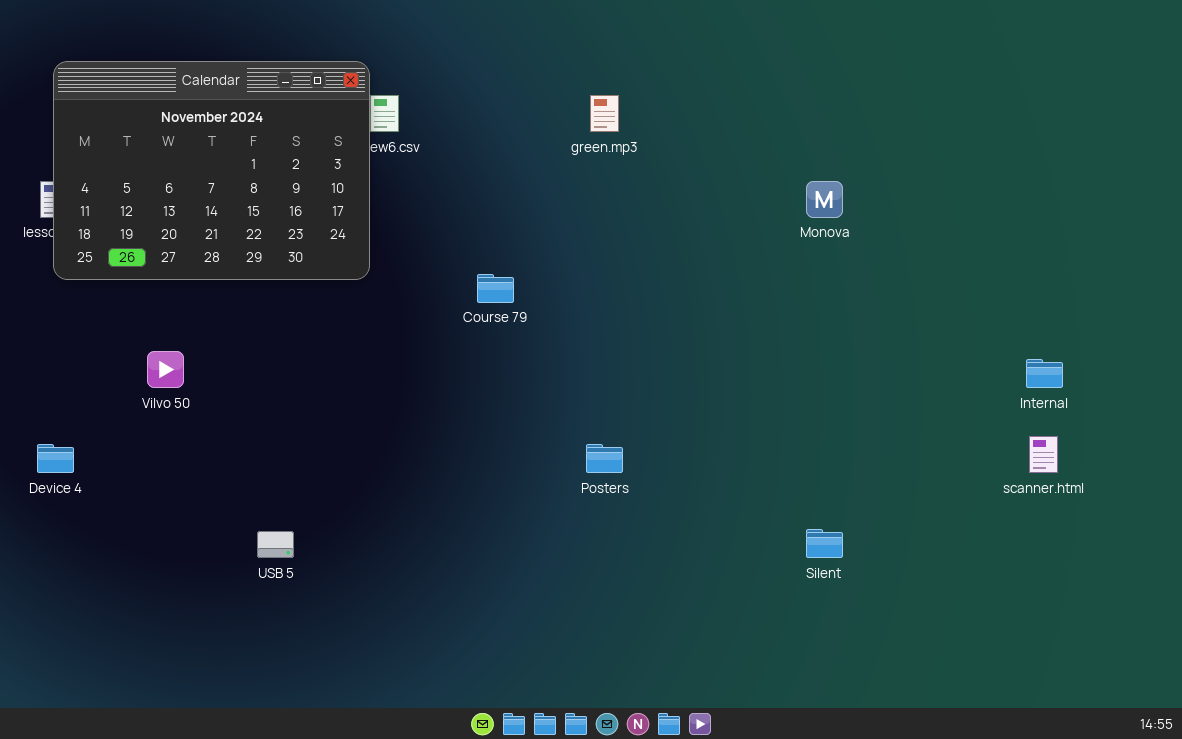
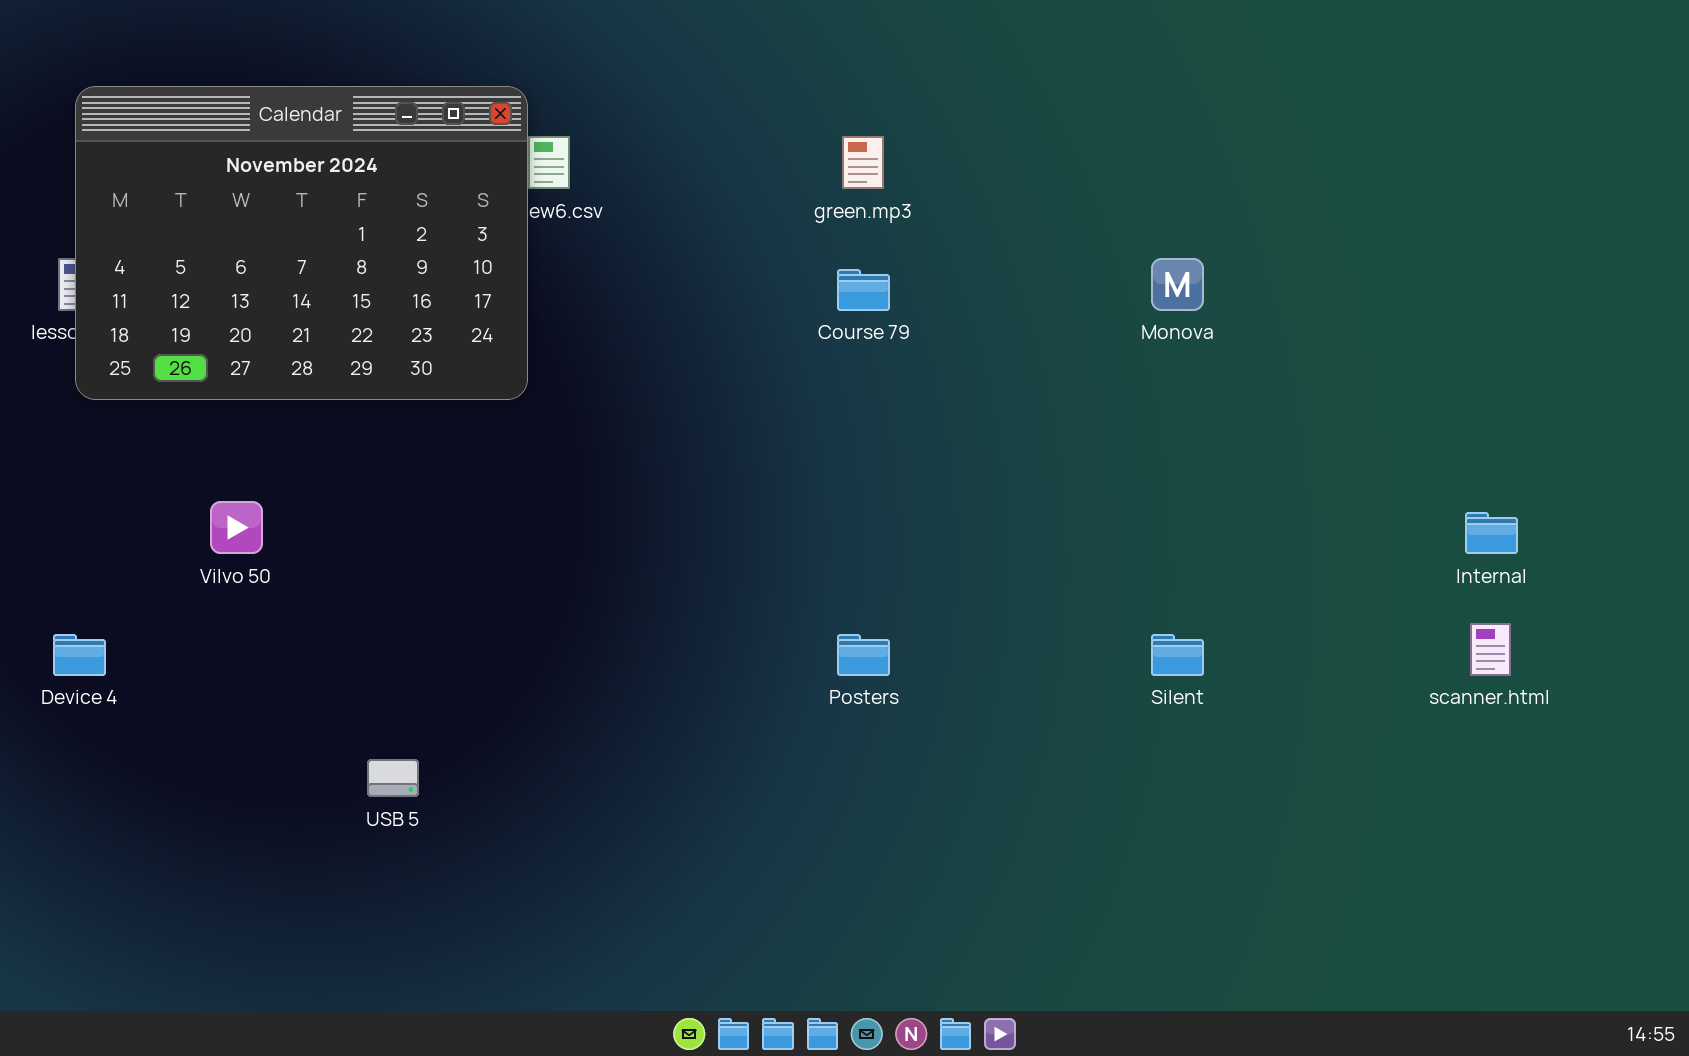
Course 79: [477,274,514,303] -> [837,269,890,311], moved
Silent: [806,529,843,558] -> [1151,634,1204,676], moved

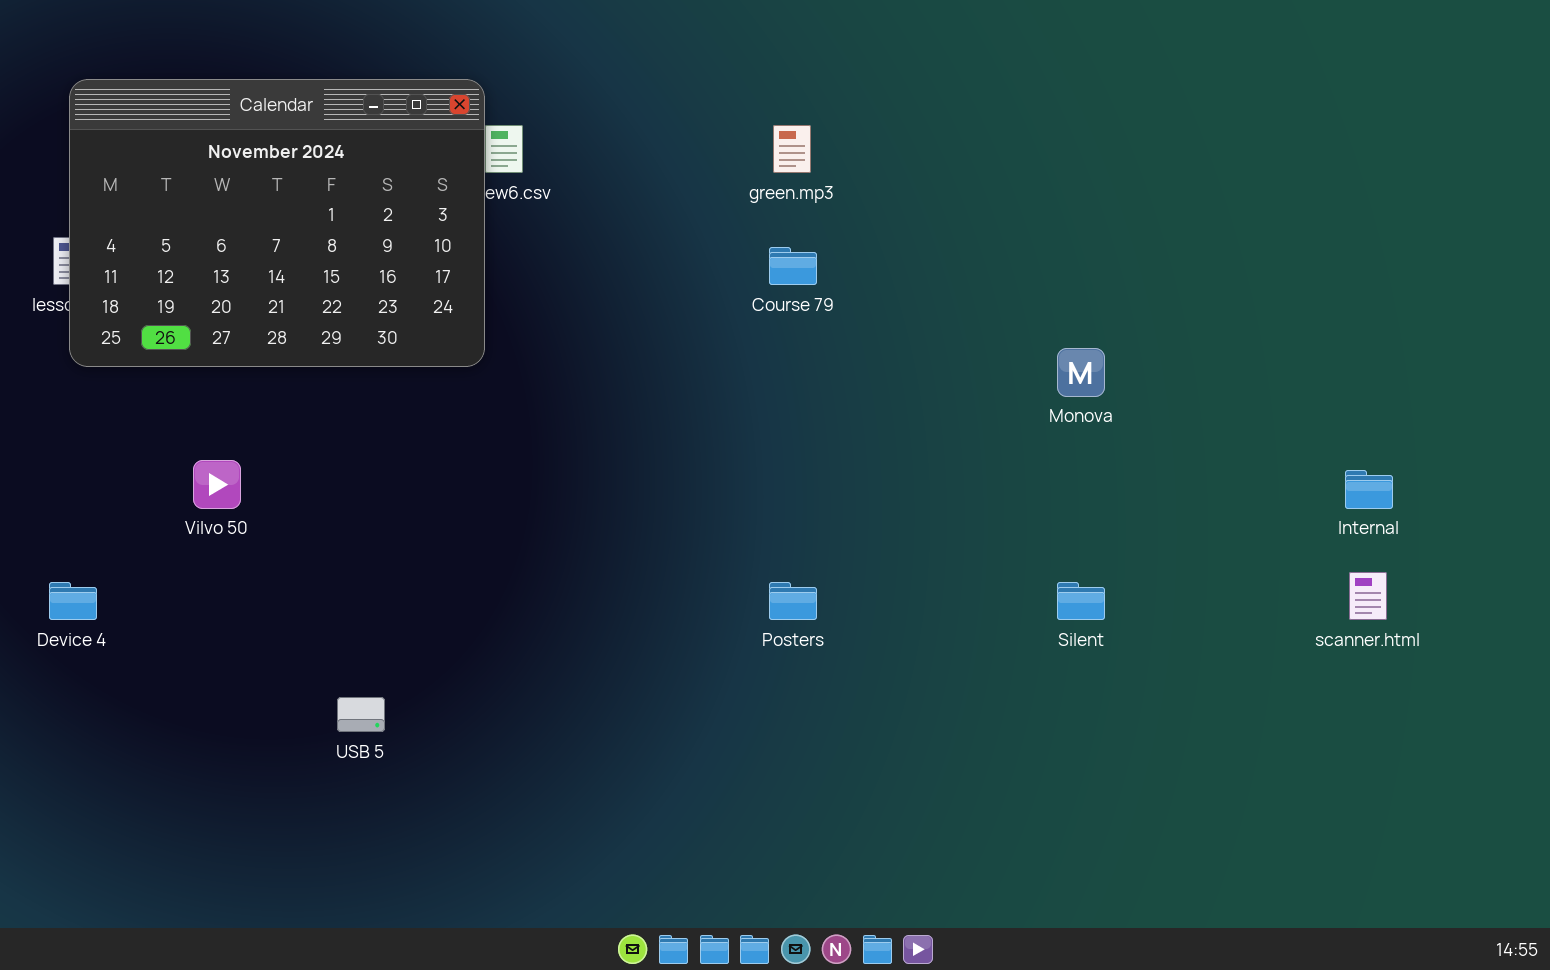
Monova: [1151,258,1204,311] -> [1057,348,1105,397], moved

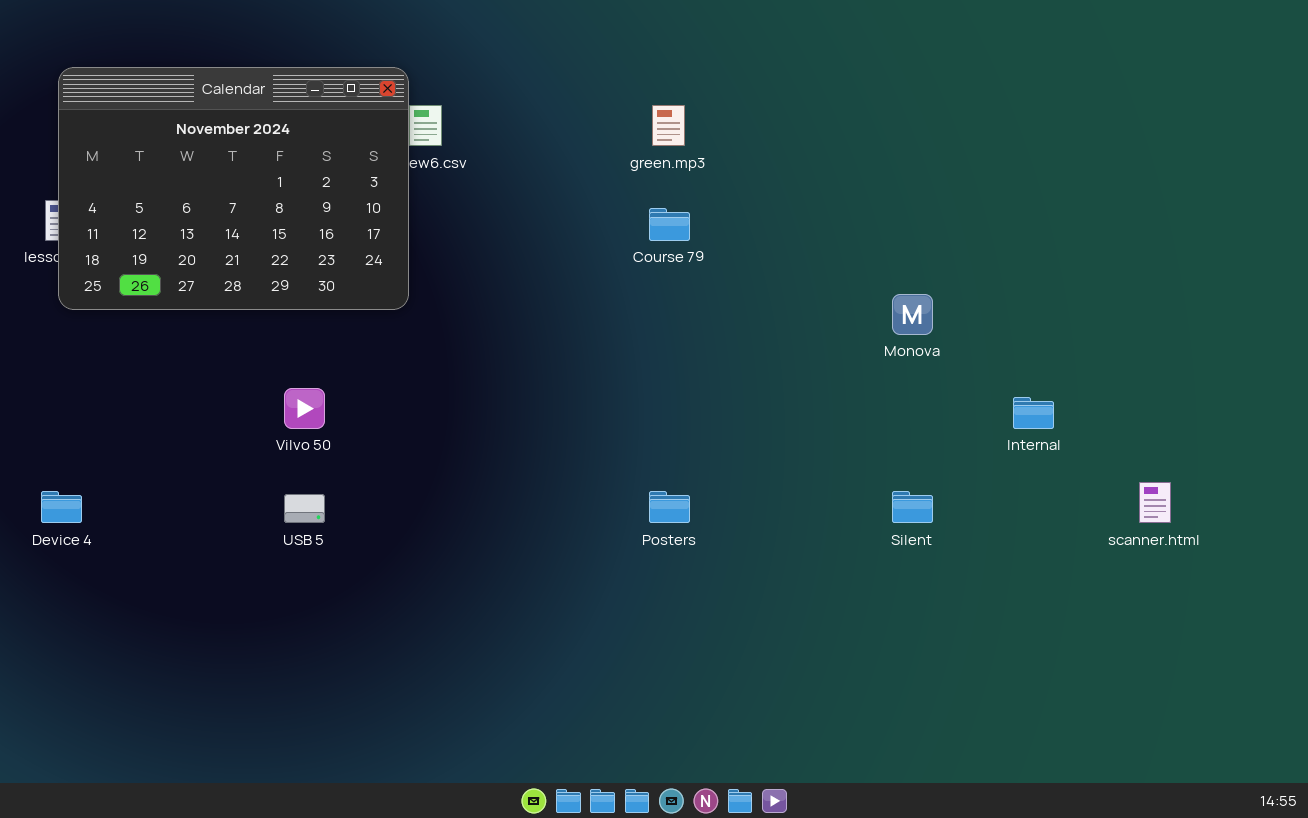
Vilvo 50: [193,460,241,509] -> [284,388,325,429], moved
Internal: [1345,470,1393,509] -> [1013,397,1054,429], moved
USB 5: [337,697,385,732] -> [284,494,325,523], moved

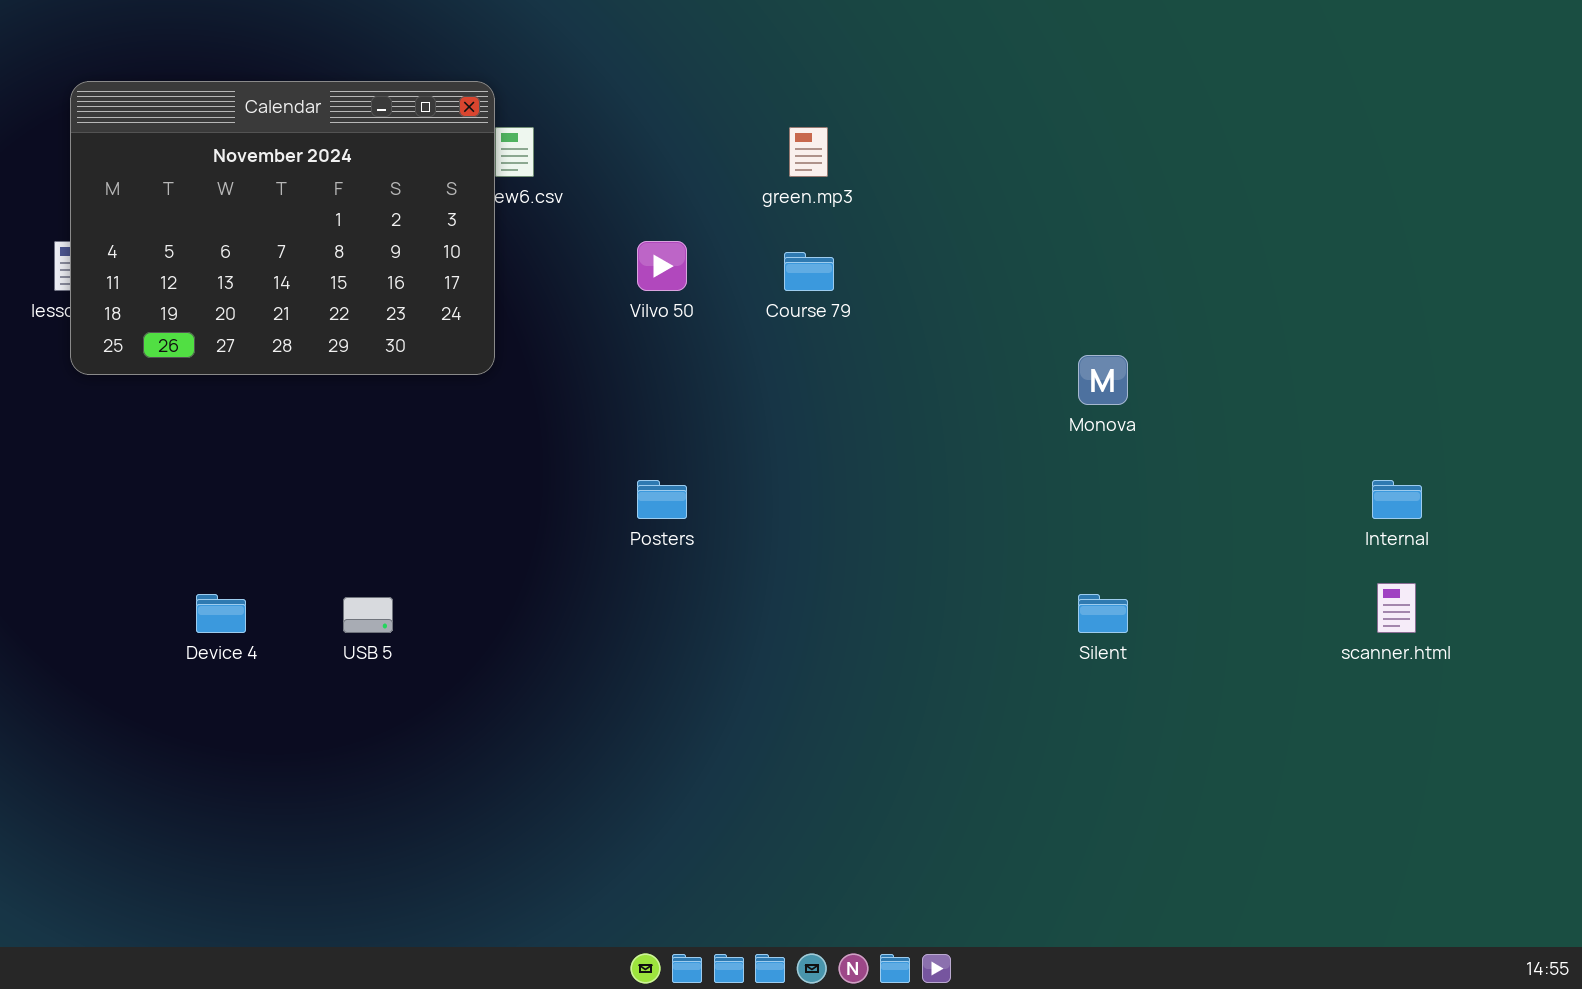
Vilvo 50: [284,388,325,429] -> [637,241,687,291], moved
Internal: [1013,397,1054,429] -> [1372,480,1422,519], moved
Device 4: [41,491,82,523] -> [196,594,246,633], moved
Posters: [649,491,690,523] -> [637,480,687,519], moved

